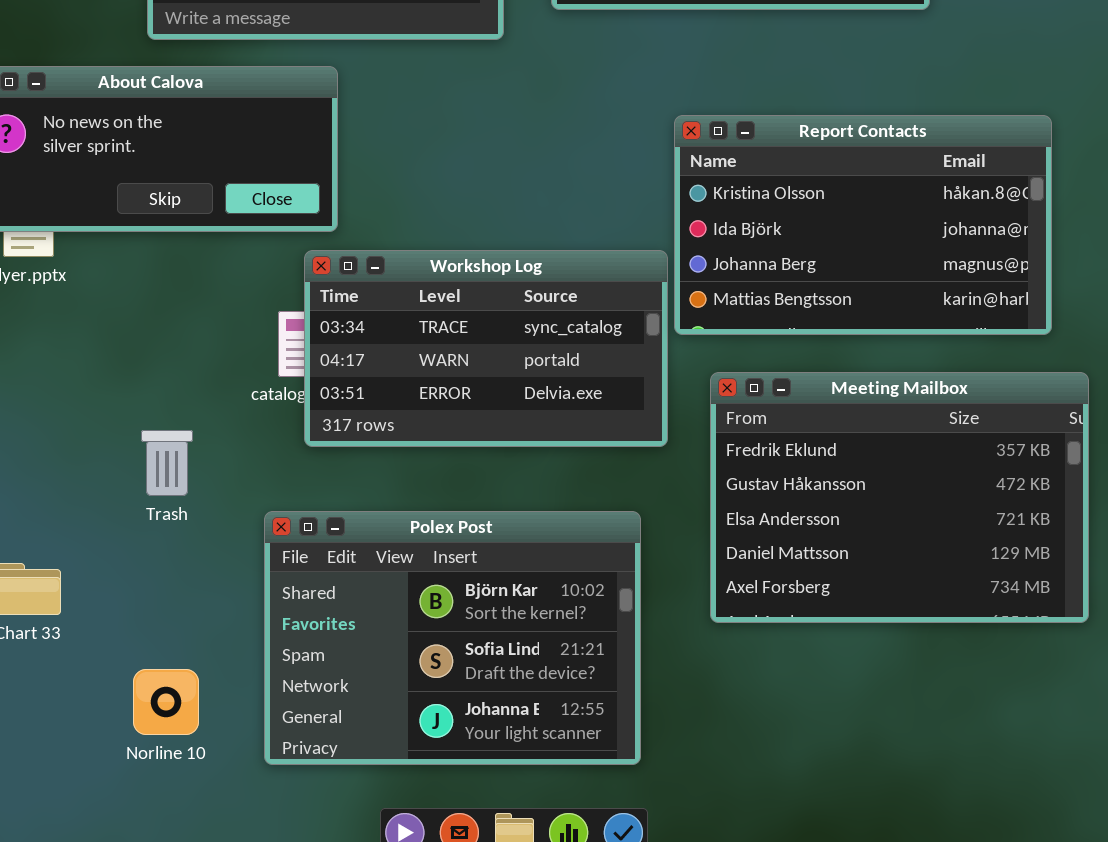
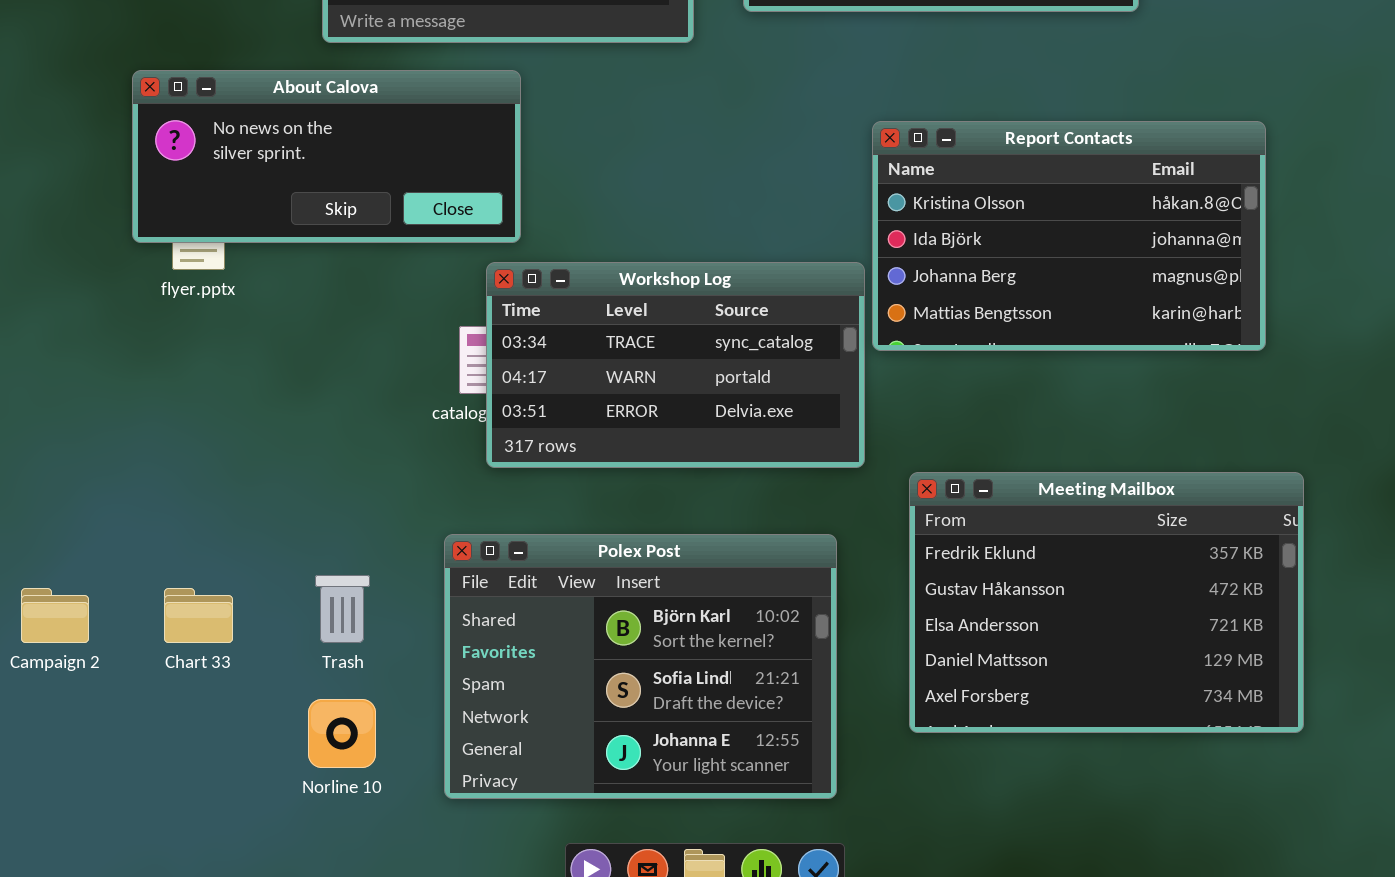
Meeting Mailbox: [710,372,1089,623] -> [909,472,1304,733], moved
Trash: [141,430,193,496] -> [315,575,370,643], moved

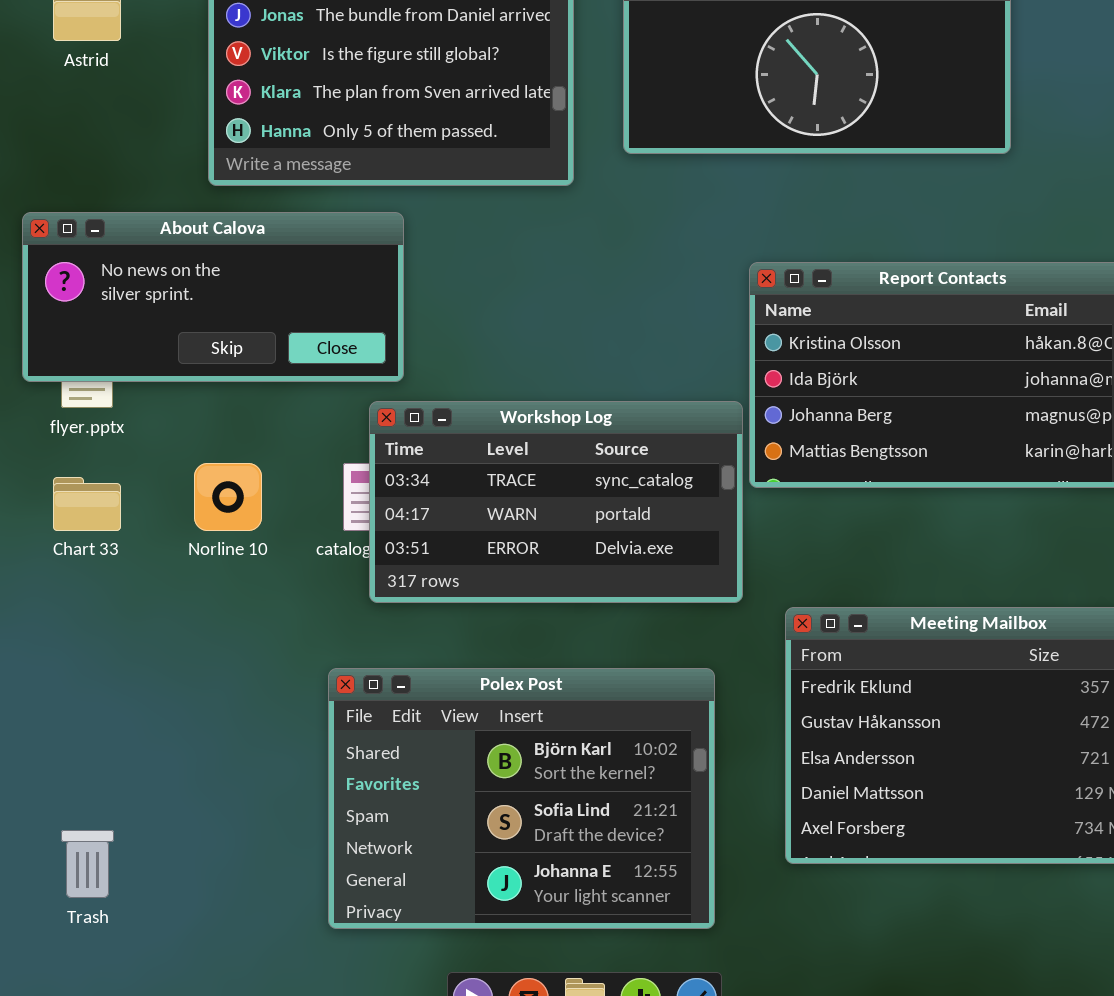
Trash: [315,575,370,643] -> [61,830,114,898], moved
Chart 33: [164,588,233,643] -> [53,477,121,531], moved
Norline 10: [308,699,376,768] -> [194,463,262,531], moved

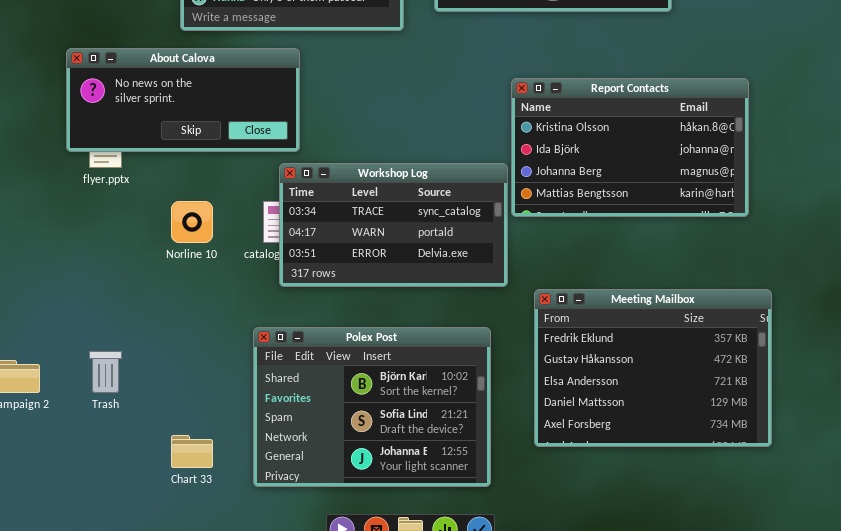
Chart 33: [53,477,121,531] -> [171,435,213,468], moved
Trash: [61,830,114,898] -> [89,351,122,393], moved

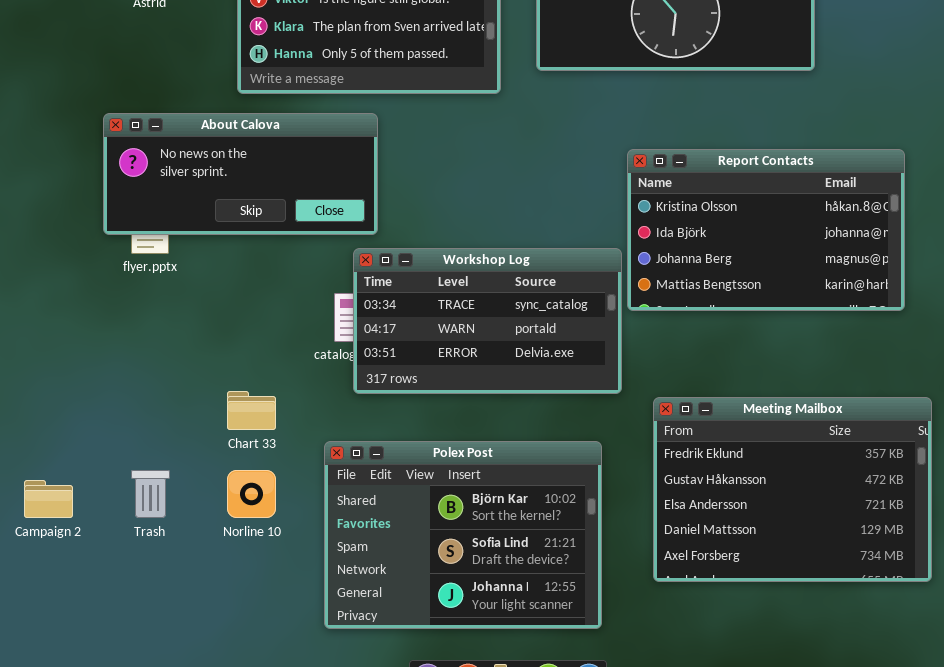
Norline 10: [171,201,213,243] -> [227,470,276,518], moved
Chart 33: [171,435,213,468] -> [227,391,276,430], moved

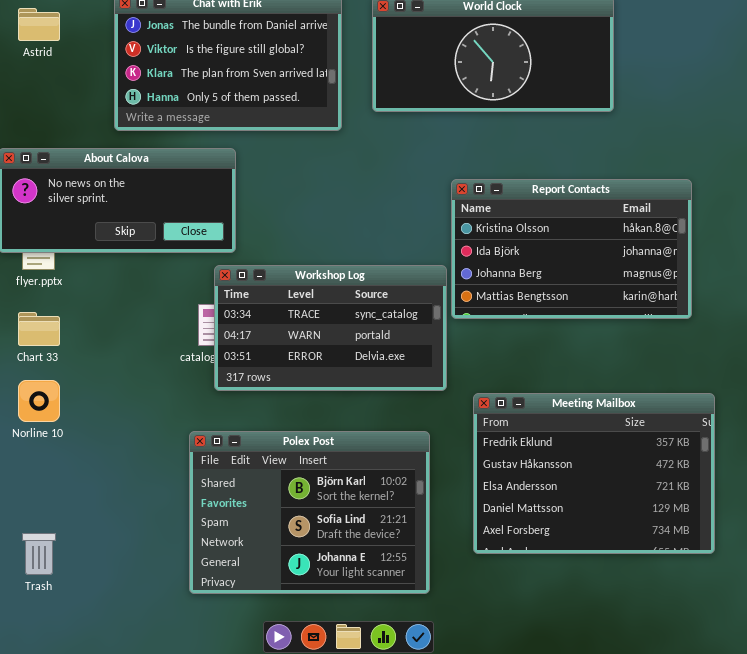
Chart 33: [227,391,276,430] -> [18,312,60,346], moved
Trash: [131,470,170,518] -> [22,533,56,575], moved
Norline 10: [227,470,276,518] -> [18,380,60,422], moved

